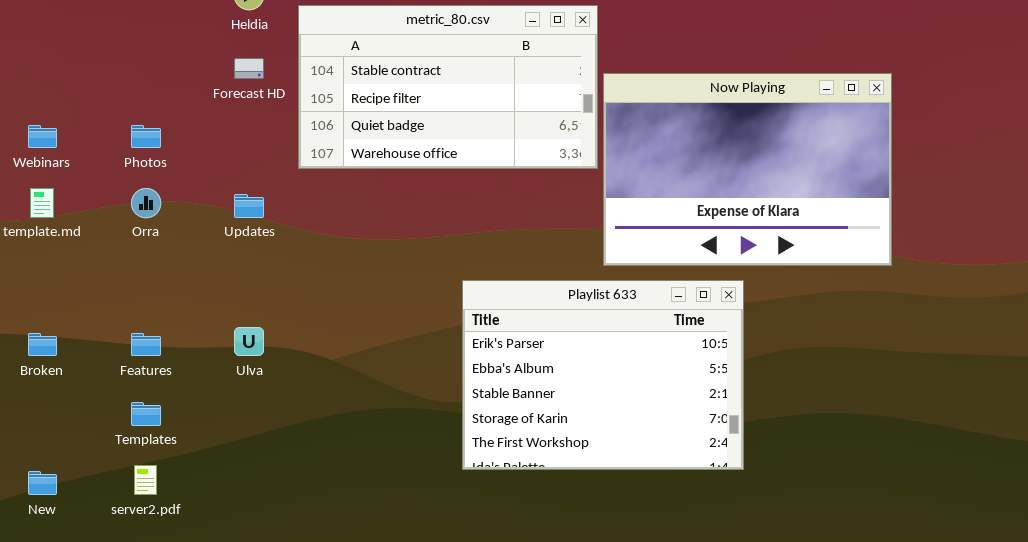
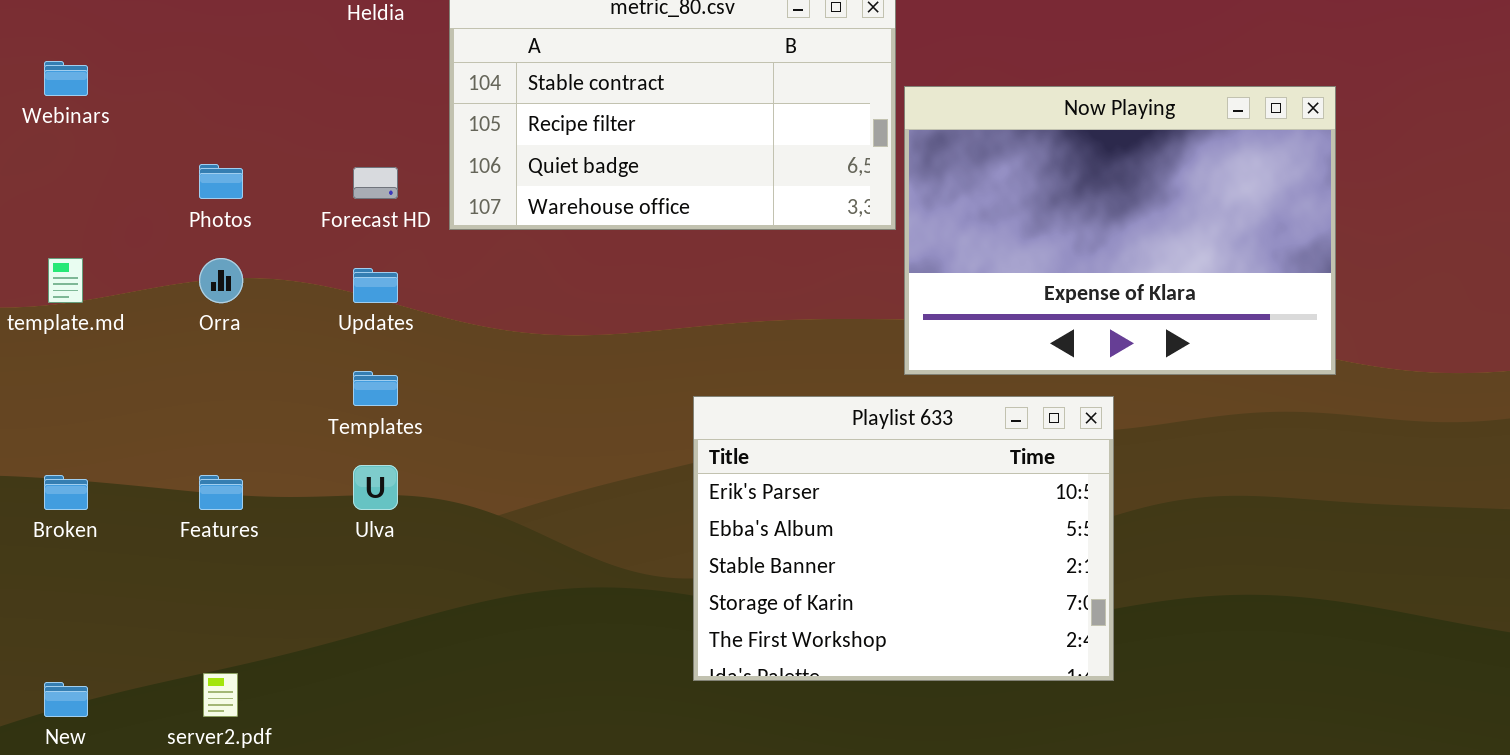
Forecast HD: [234,58,264,79] -> [353,167,398,199], moved
Webinars: [28,125,57,148] -> [44,61,88,96], moved
Templates: [131,402,161,426] -> [353,371,398,406], moved

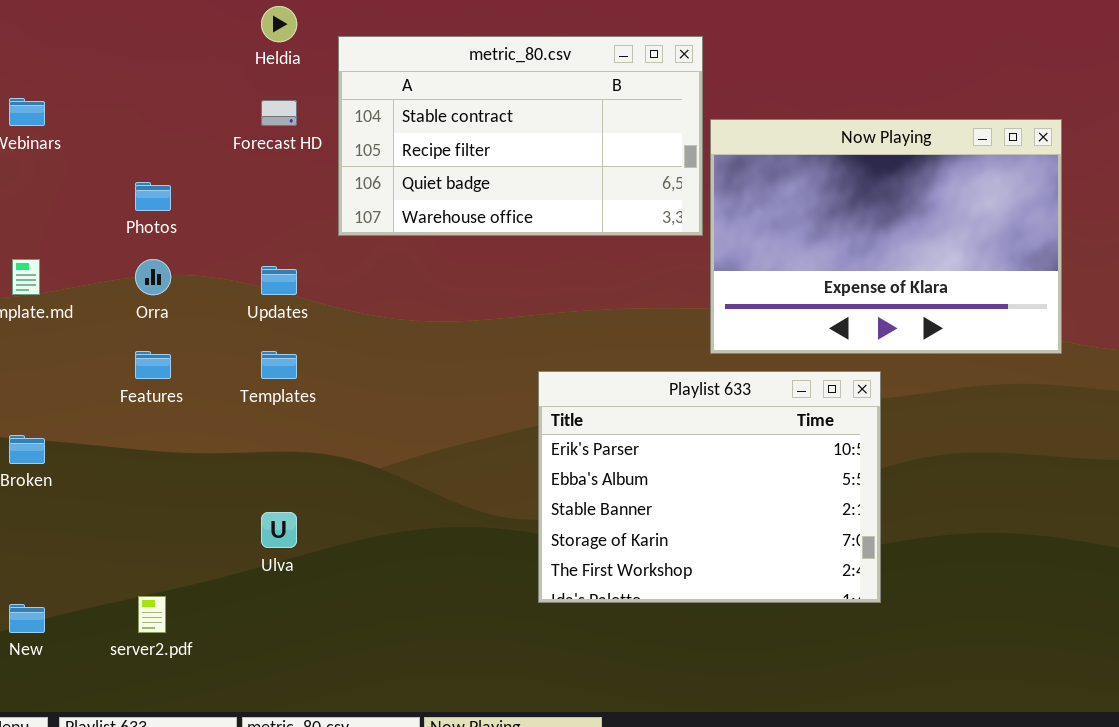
Forecast HD: [353,167,398,199] -> [261,100,297,126], moved
Ulva: [353,465,398,510] -> [261,512,297,548], moved
Features: [199,475,243,510] -> [135,351,171,379], moved

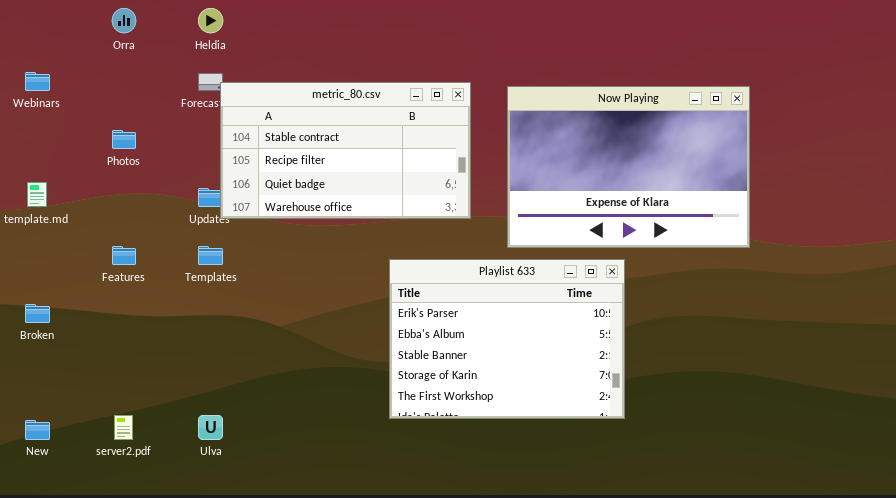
metric_80.csv: [338,36,703,236] -> [220,82,471,219], moved
Orra: [135,259,171,295] -> [112,8,136,33], moved
Ulva: [261,512,297,548] -> [198,415,223,440], moved

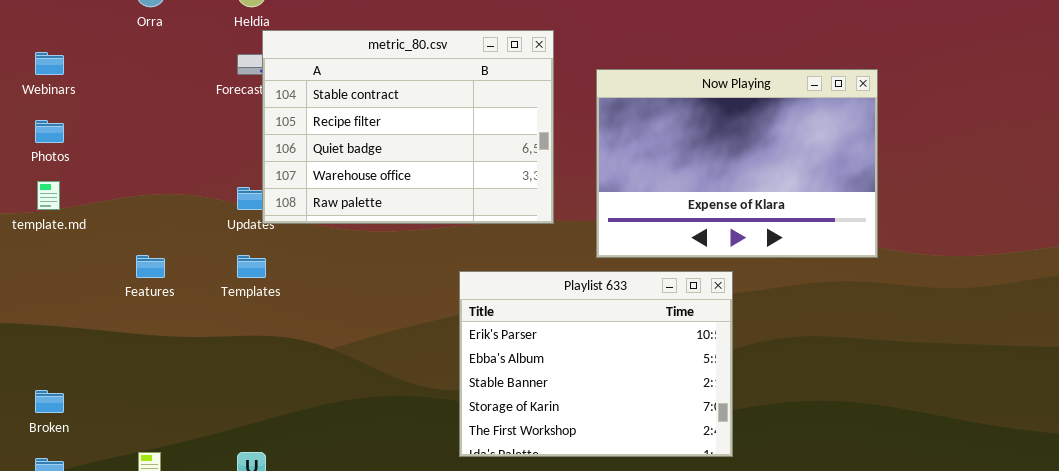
metric_80.csv: [220,82,471,219] -> [262,30,554,224], resized
Photos: [112,130,136,149] -> [35,120,64,143], moved
Broken: [25,304,50,323] -> [35,390,64,413], moved

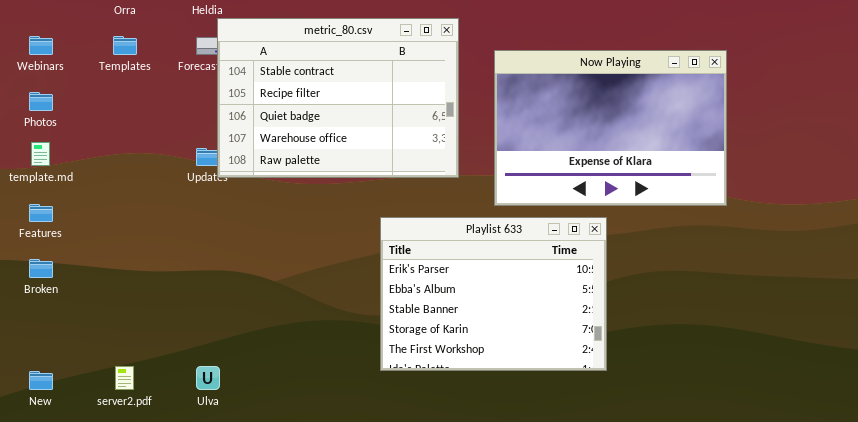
Features: [136,255,165,278] -> [29,204,53,222], moved
Templates: [237,255,266,278] -> [113,36,137,55], moved
Broken: [35,390,64,413] -> [29,259,53,278], moved

